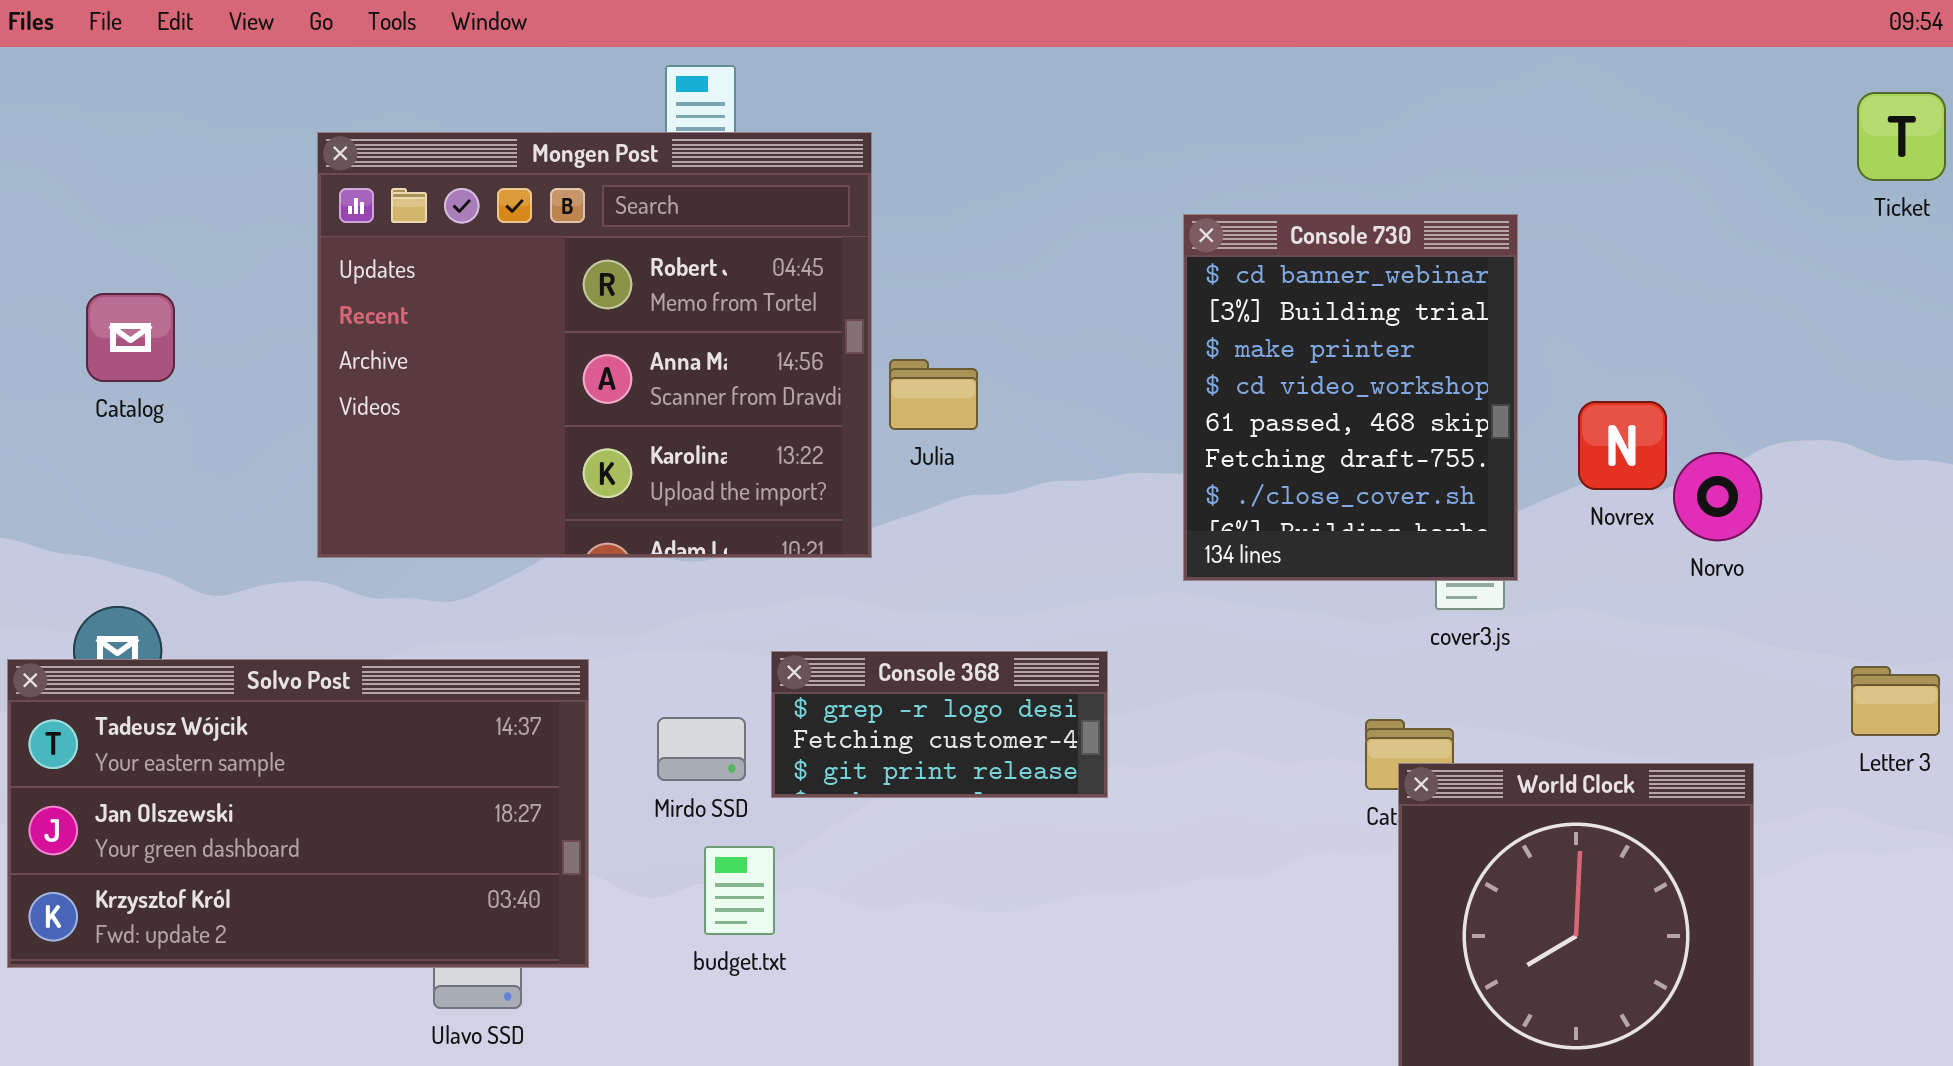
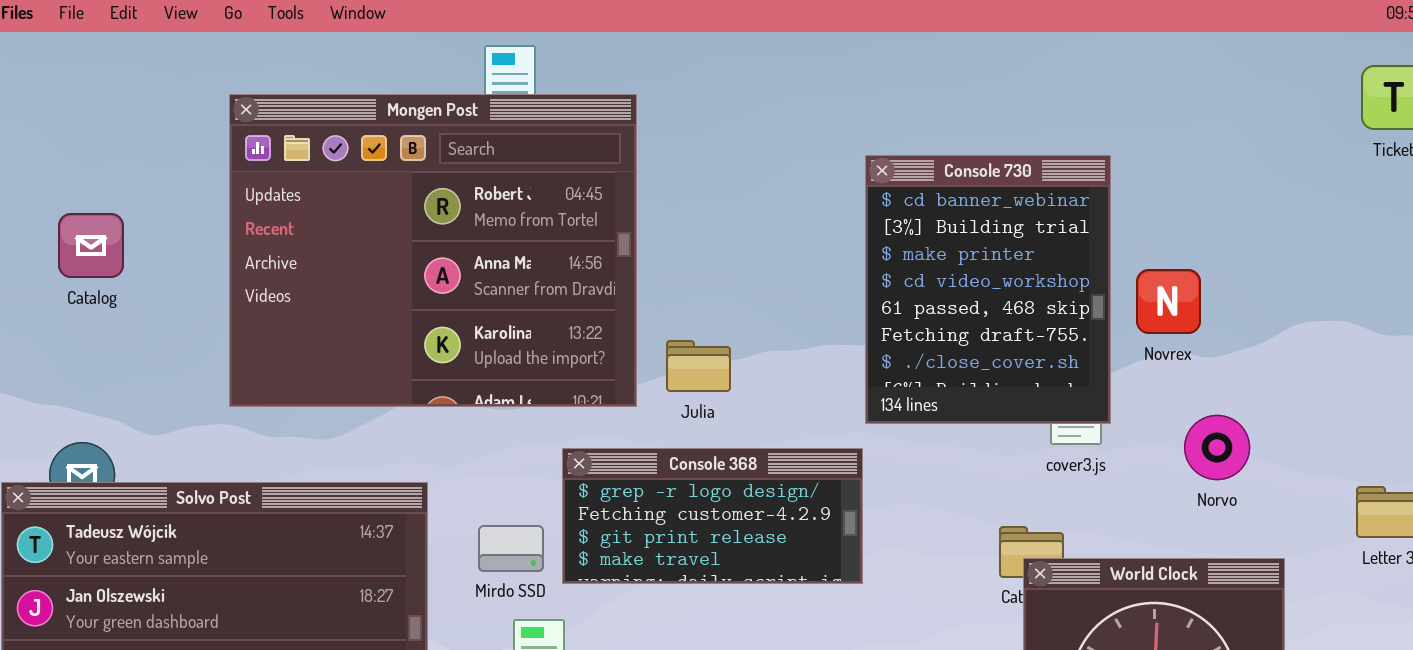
Julia: [889,359,978,430] -> [666,340,731,392], moved
Novrex: [1578,401,1667,490] -> [1136,269,1201,334], moved
Norvo: [1673,452,1762,541] -> [1184,415,1250,480], moved
Console 368: [771,651,1108,798] -> [562,448,863,584], resized

